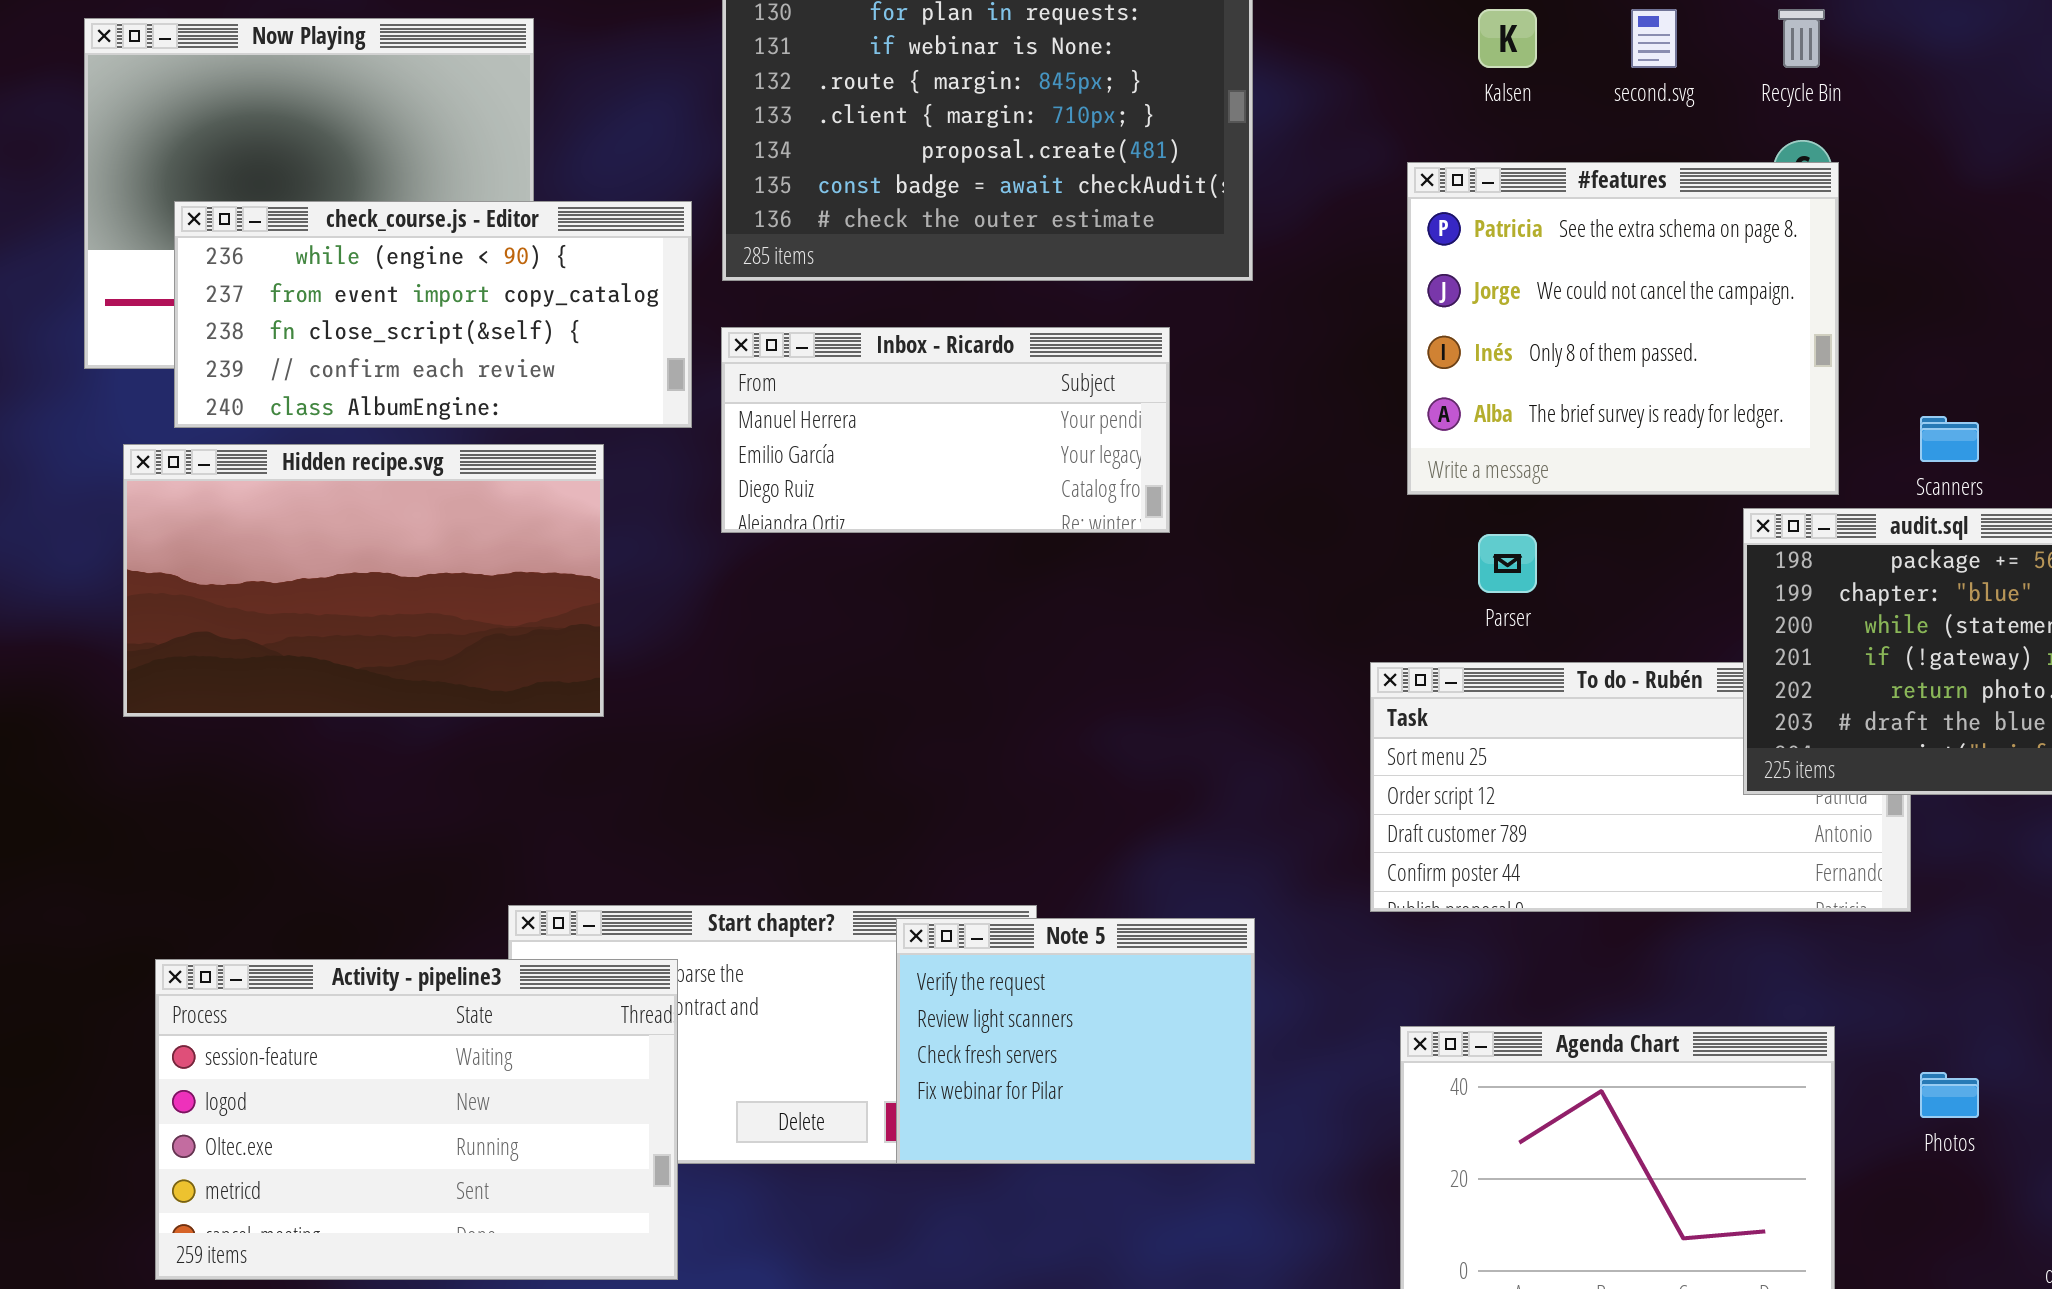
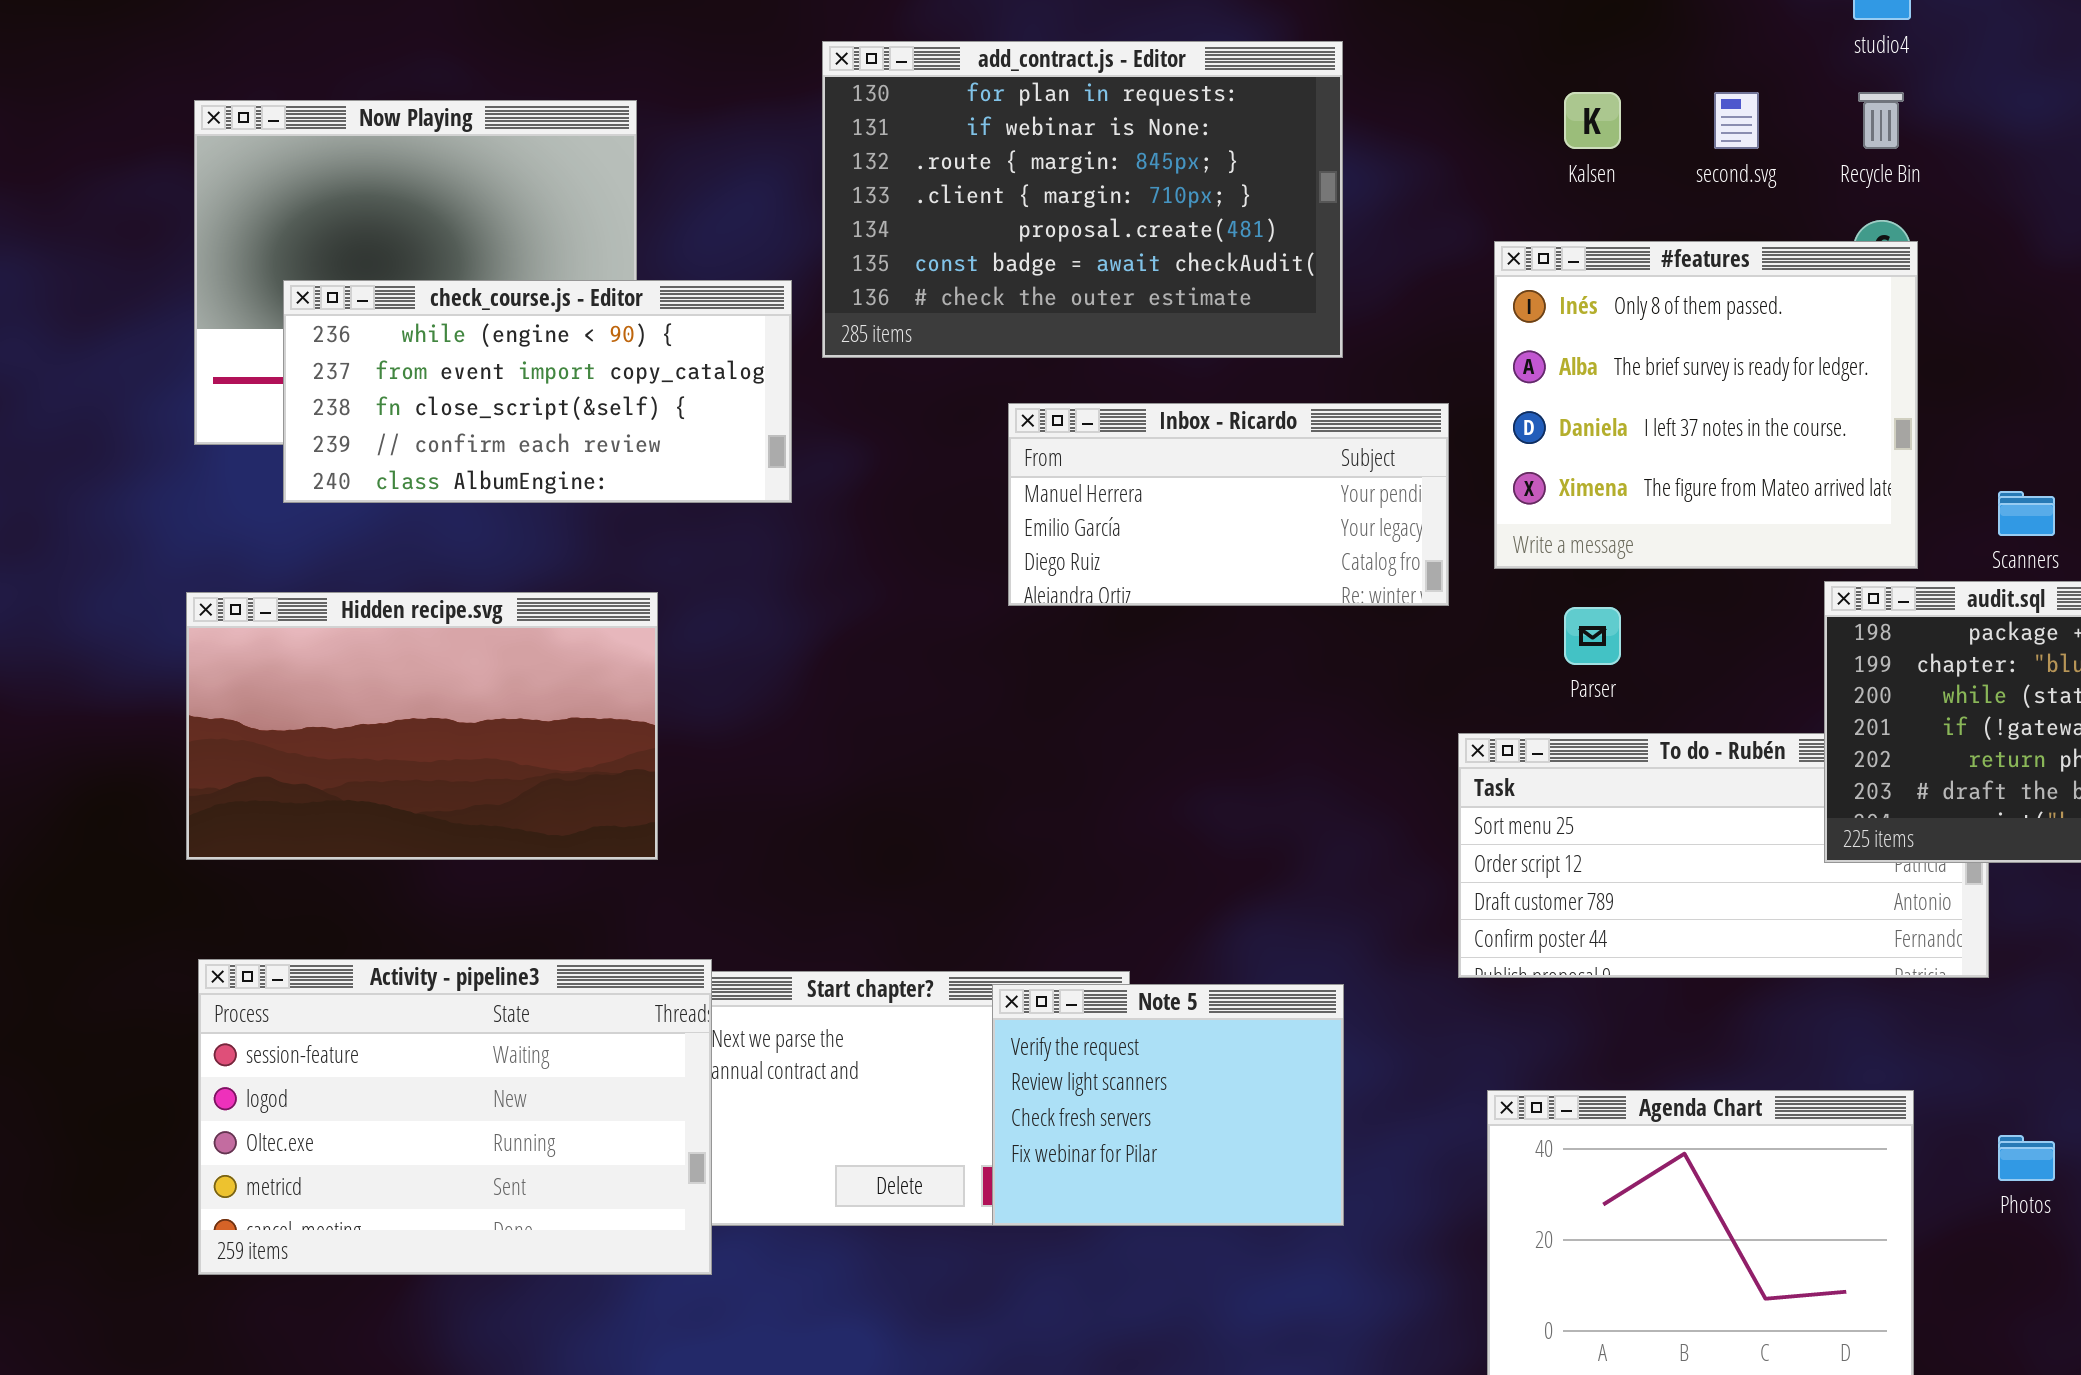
#features: [1407,162,1839,495] -> [1494,241,1918,569], scrolled down 2 rows
Inbox - Ricardo: [721,327,1170,533] -> [1008,403,1449,606], moved
Hidden recipe.svg: [123,444,604,717] -> [186,592,658,860], moved
Activity - pipeline3: [155,959,678,1280] -> [198,959,712,1275], moved

